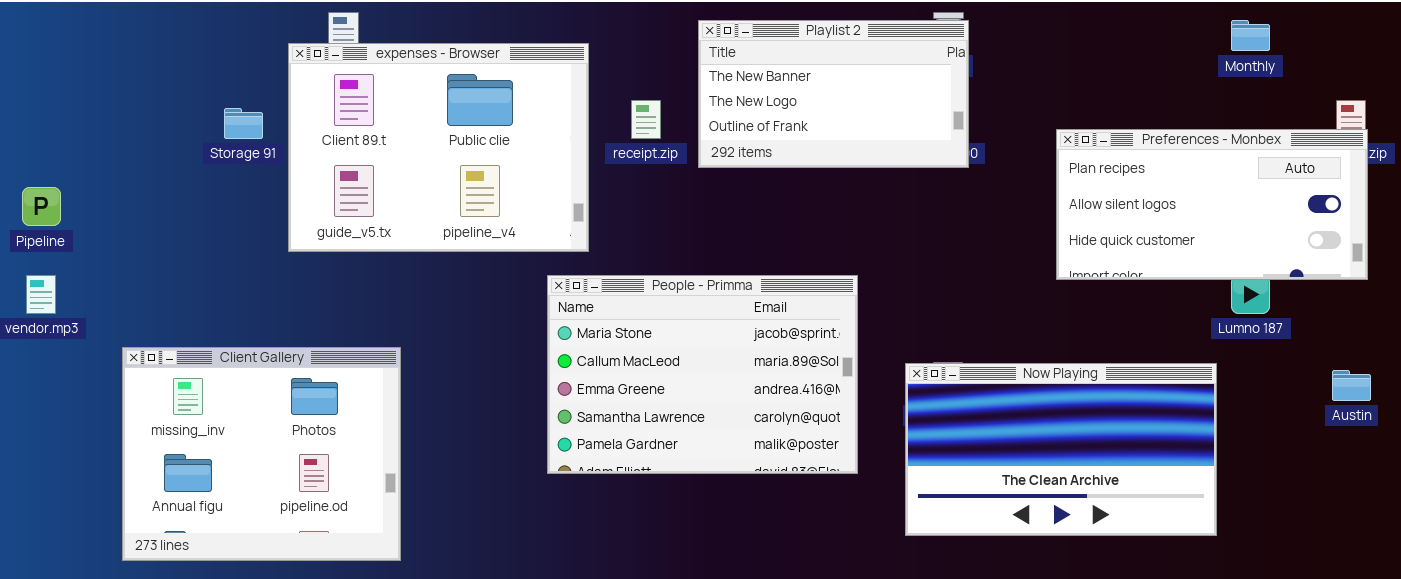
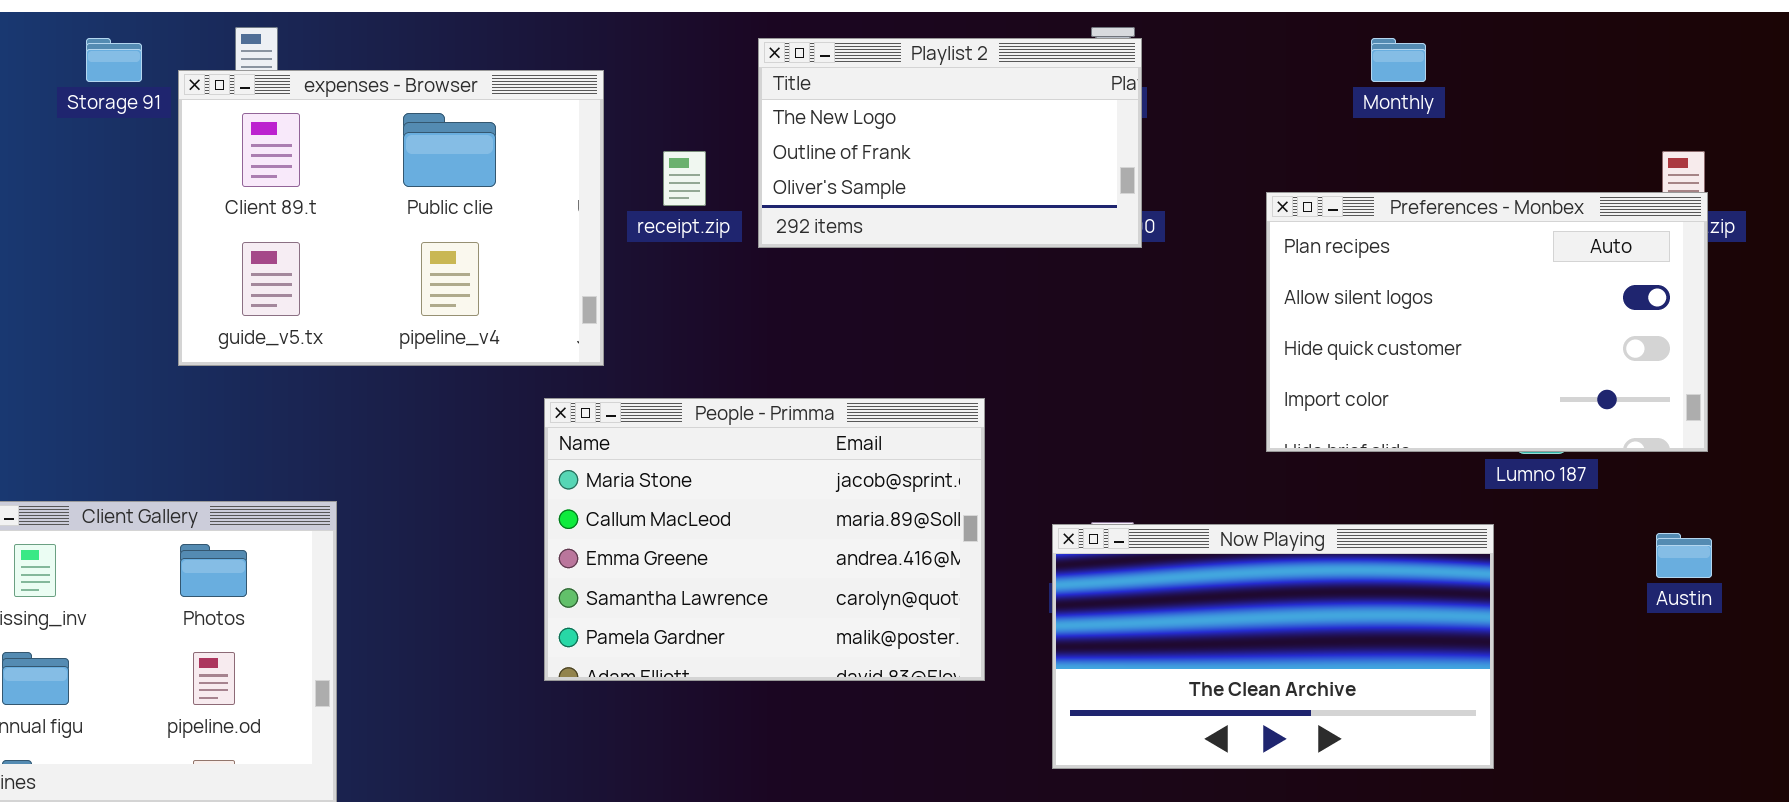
Playlist 2: [698,20,969,168] -> [758,38,1142,248], scrolled down 1 row
Monthly: [1231,20,1270,51] -> [1371,38,1426,82], moved
Storage 91: [224,108,263,139] -> [86,38,142,82], moved
Preferences - Monbex: [1056,129,1368,280] -> [1266,192,1708,452], resized

